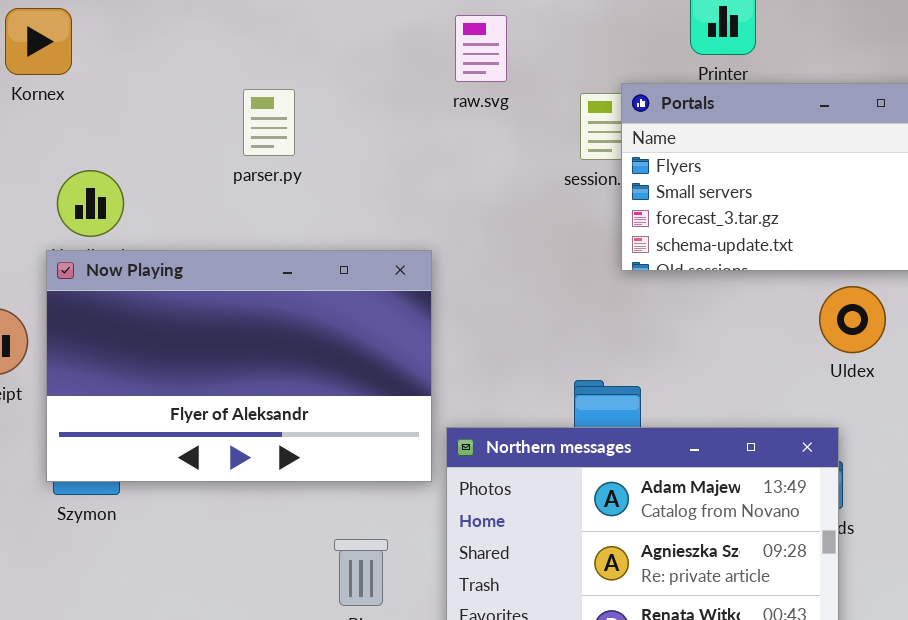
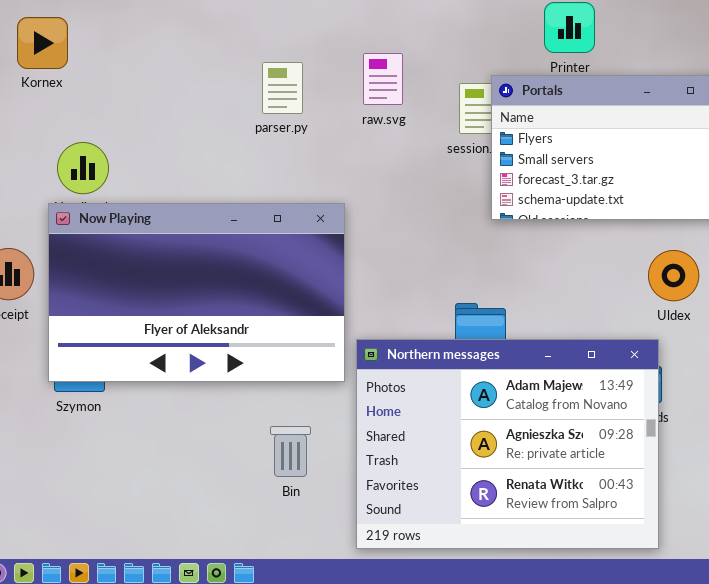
raw.svg: [455,15,507,82] -> [363,53,403,105], moved
parser.py: [243,89,295,156] -> [262,62,303,114], moved
Uldex: [819,286,886,353] -> [648,250,699,301], moved

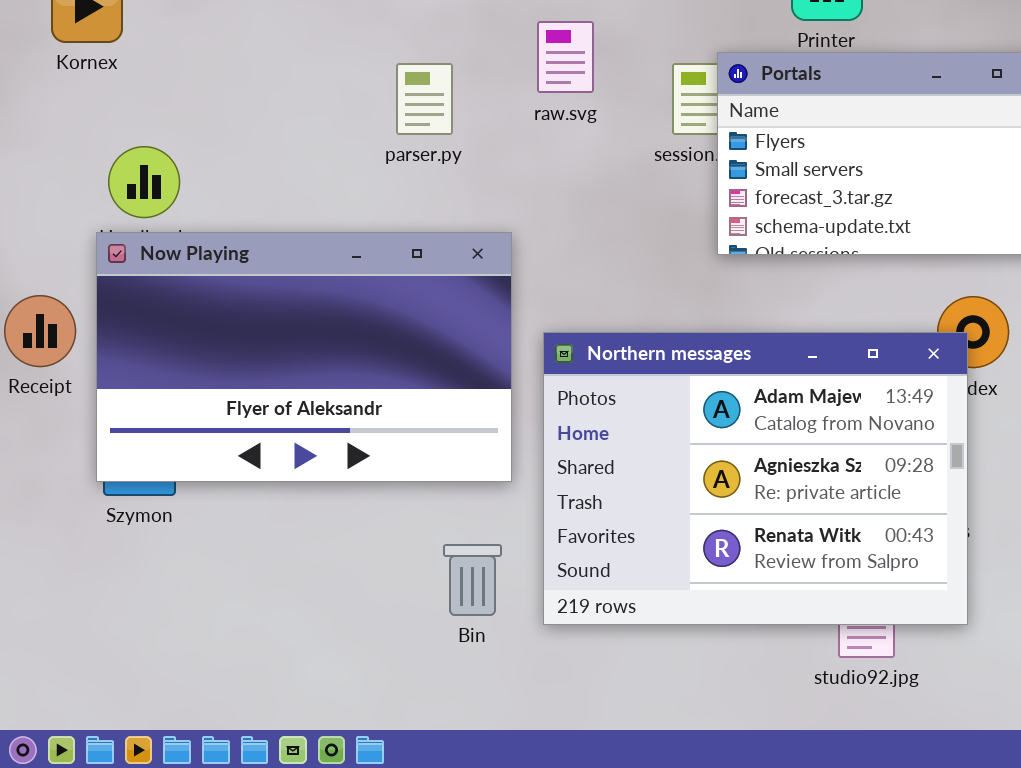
parser.py: [262,62,303,114] -> [396,63,453,135], moved
Northern messages: [356,339,659,549] -> [543,332,968,625], moved
Bin: [270,426,311,477] -> [443,544,502,616], moved

